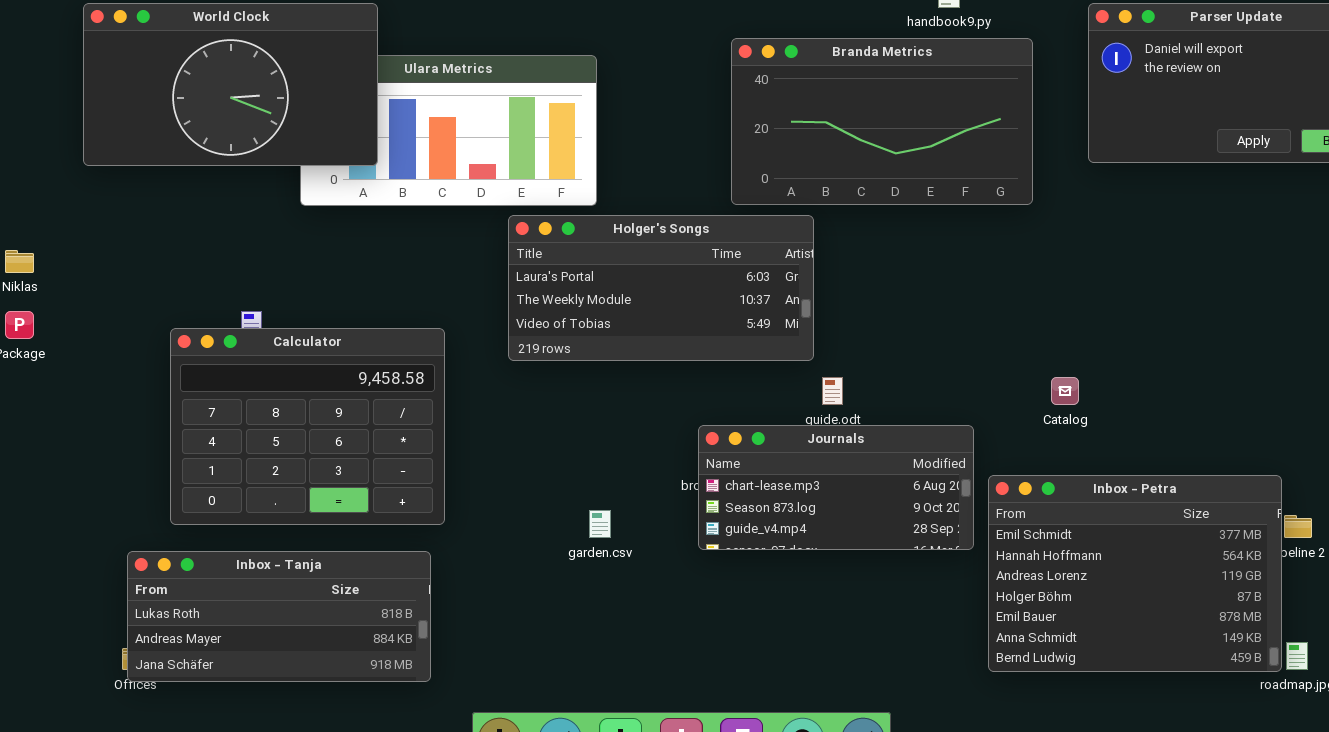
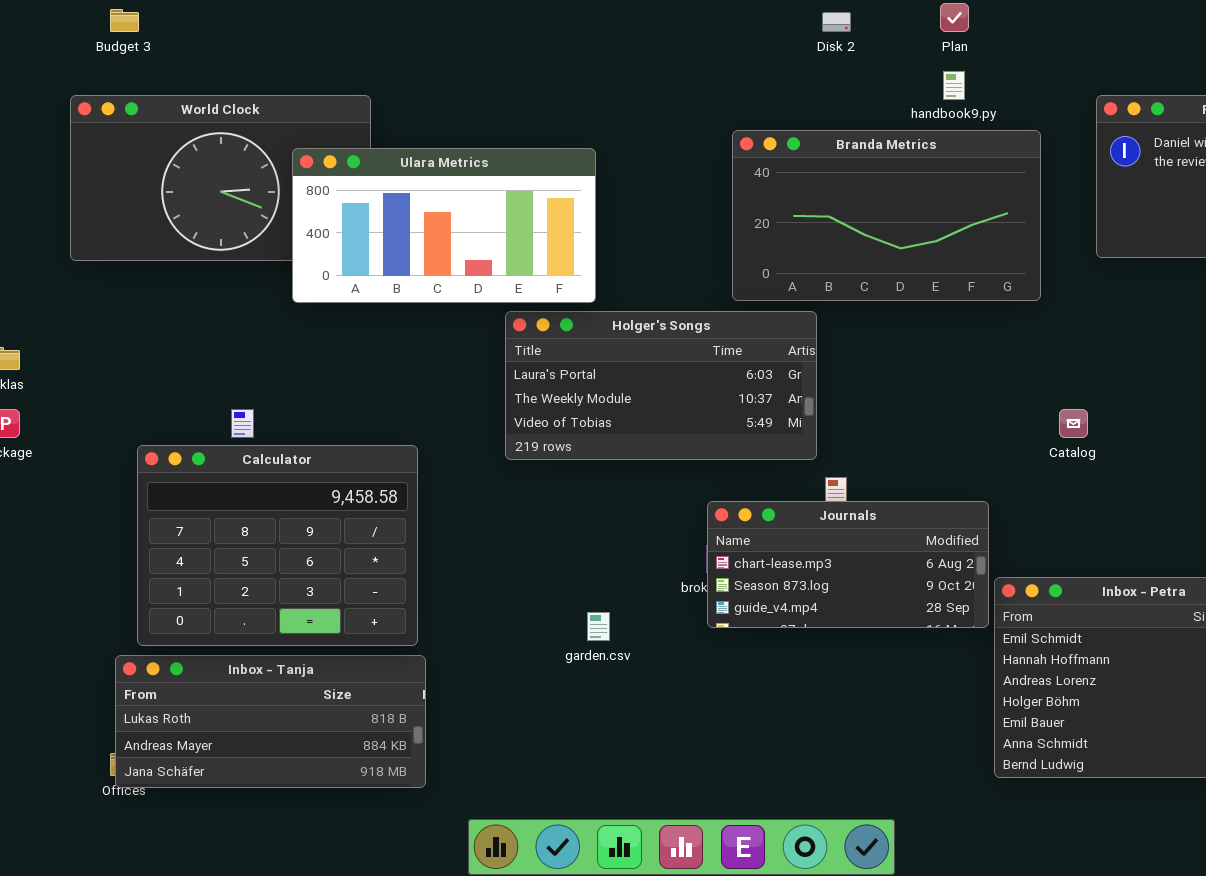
Ulara Metrics: [300,55,597,206] -> [292,148,596,303], raised
Calculator: [170,328,445,525] -> [137,445,418,646], moved
Catalog: [1051,377,1079,405] -> [1059,409,1088,438], moved
Journals: [698,425,974,550] -> [707,501,989,628], moved

